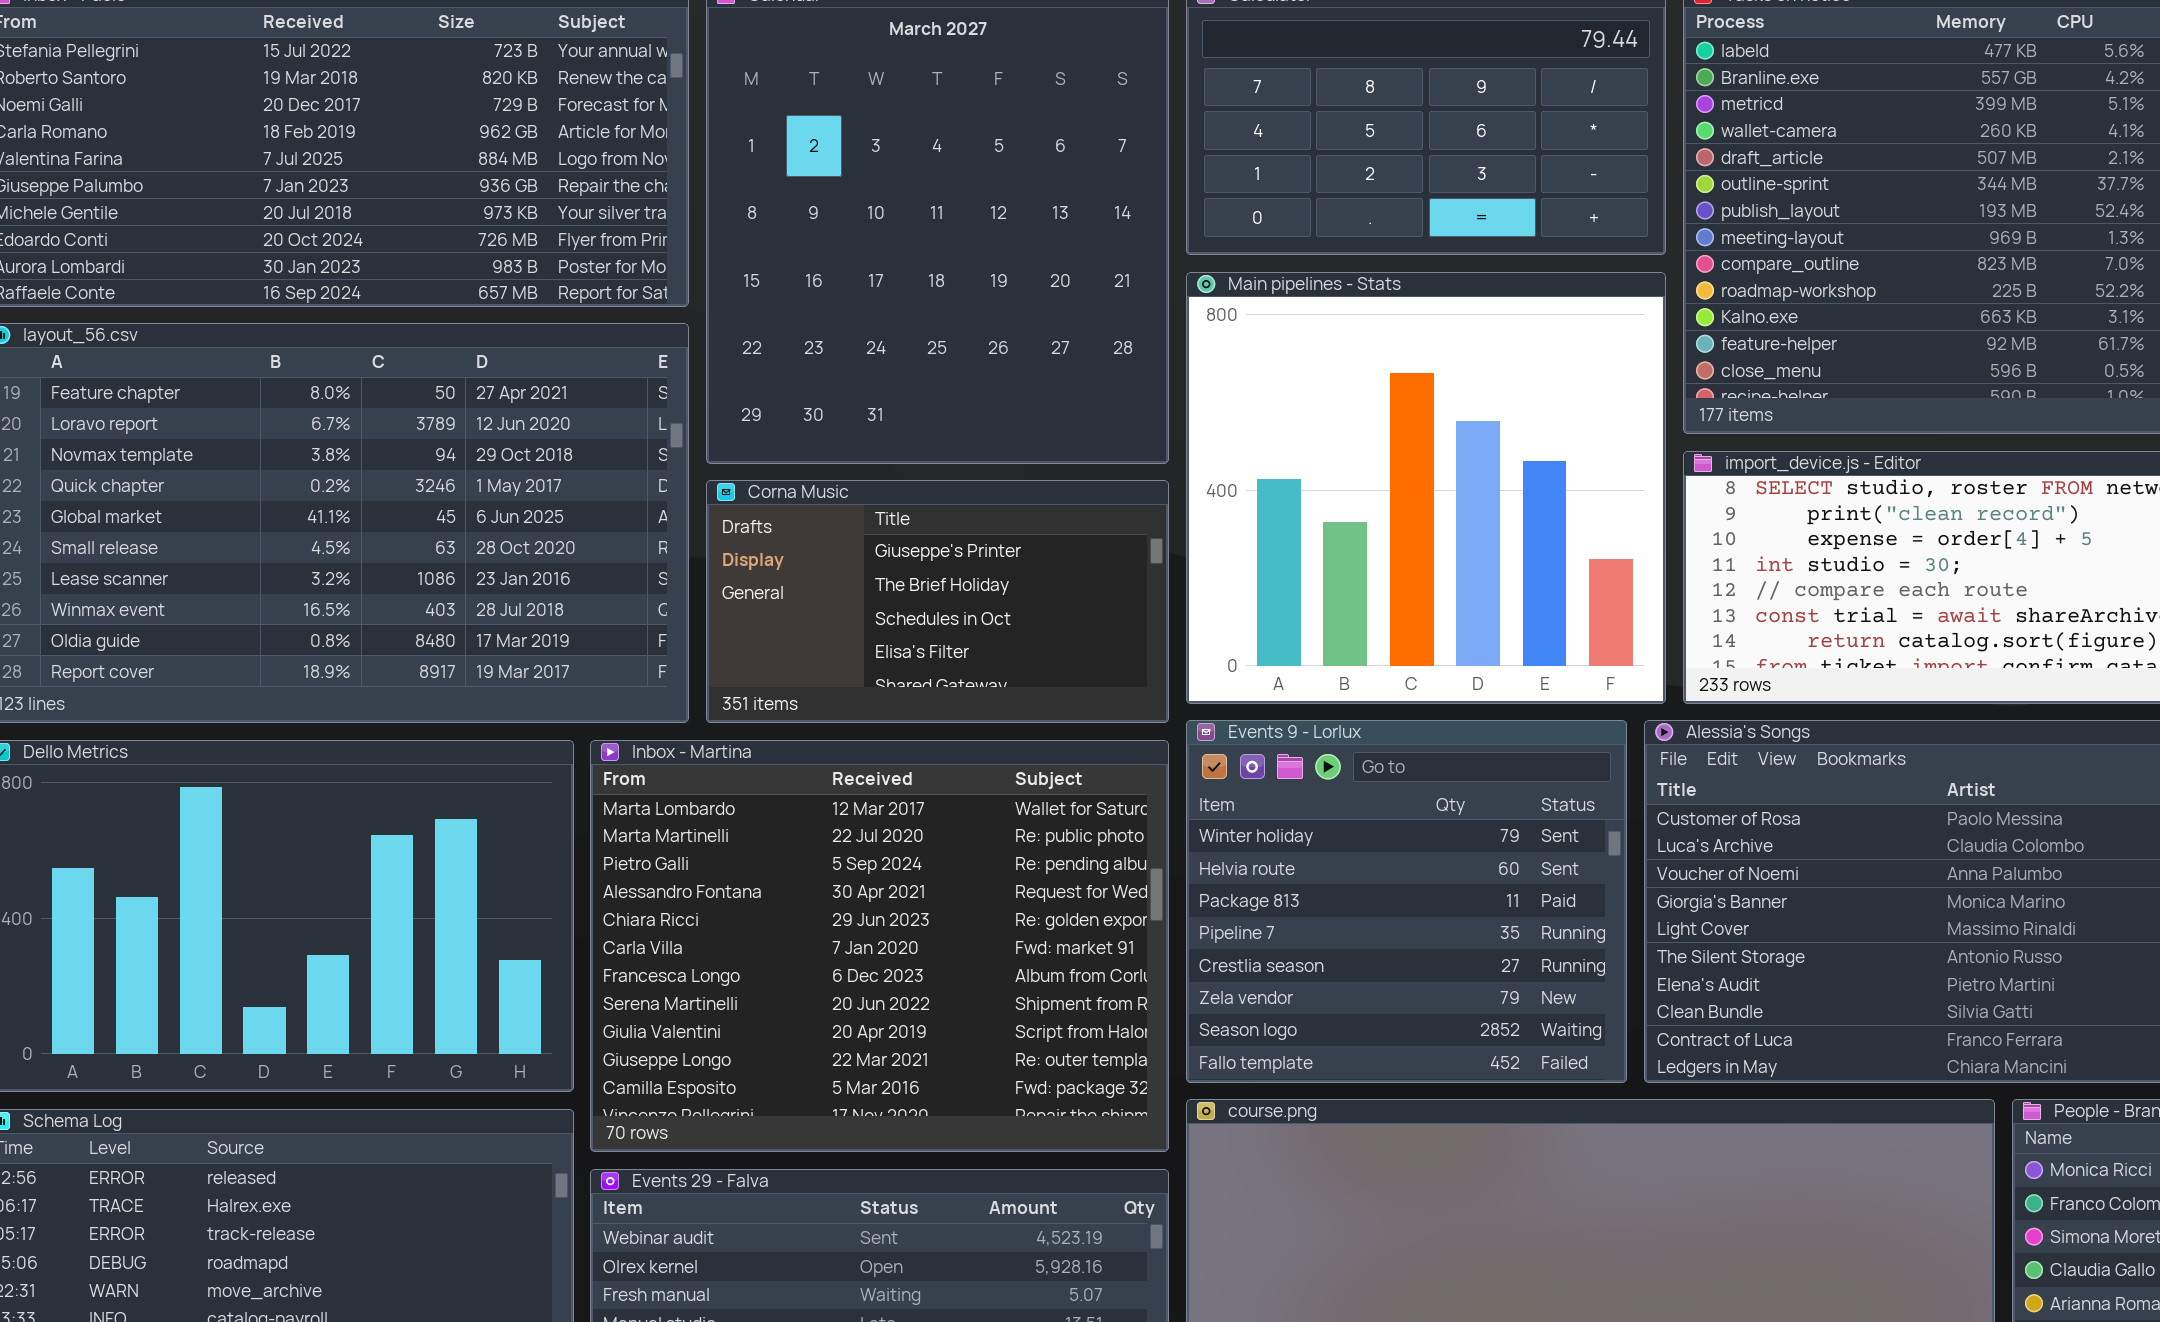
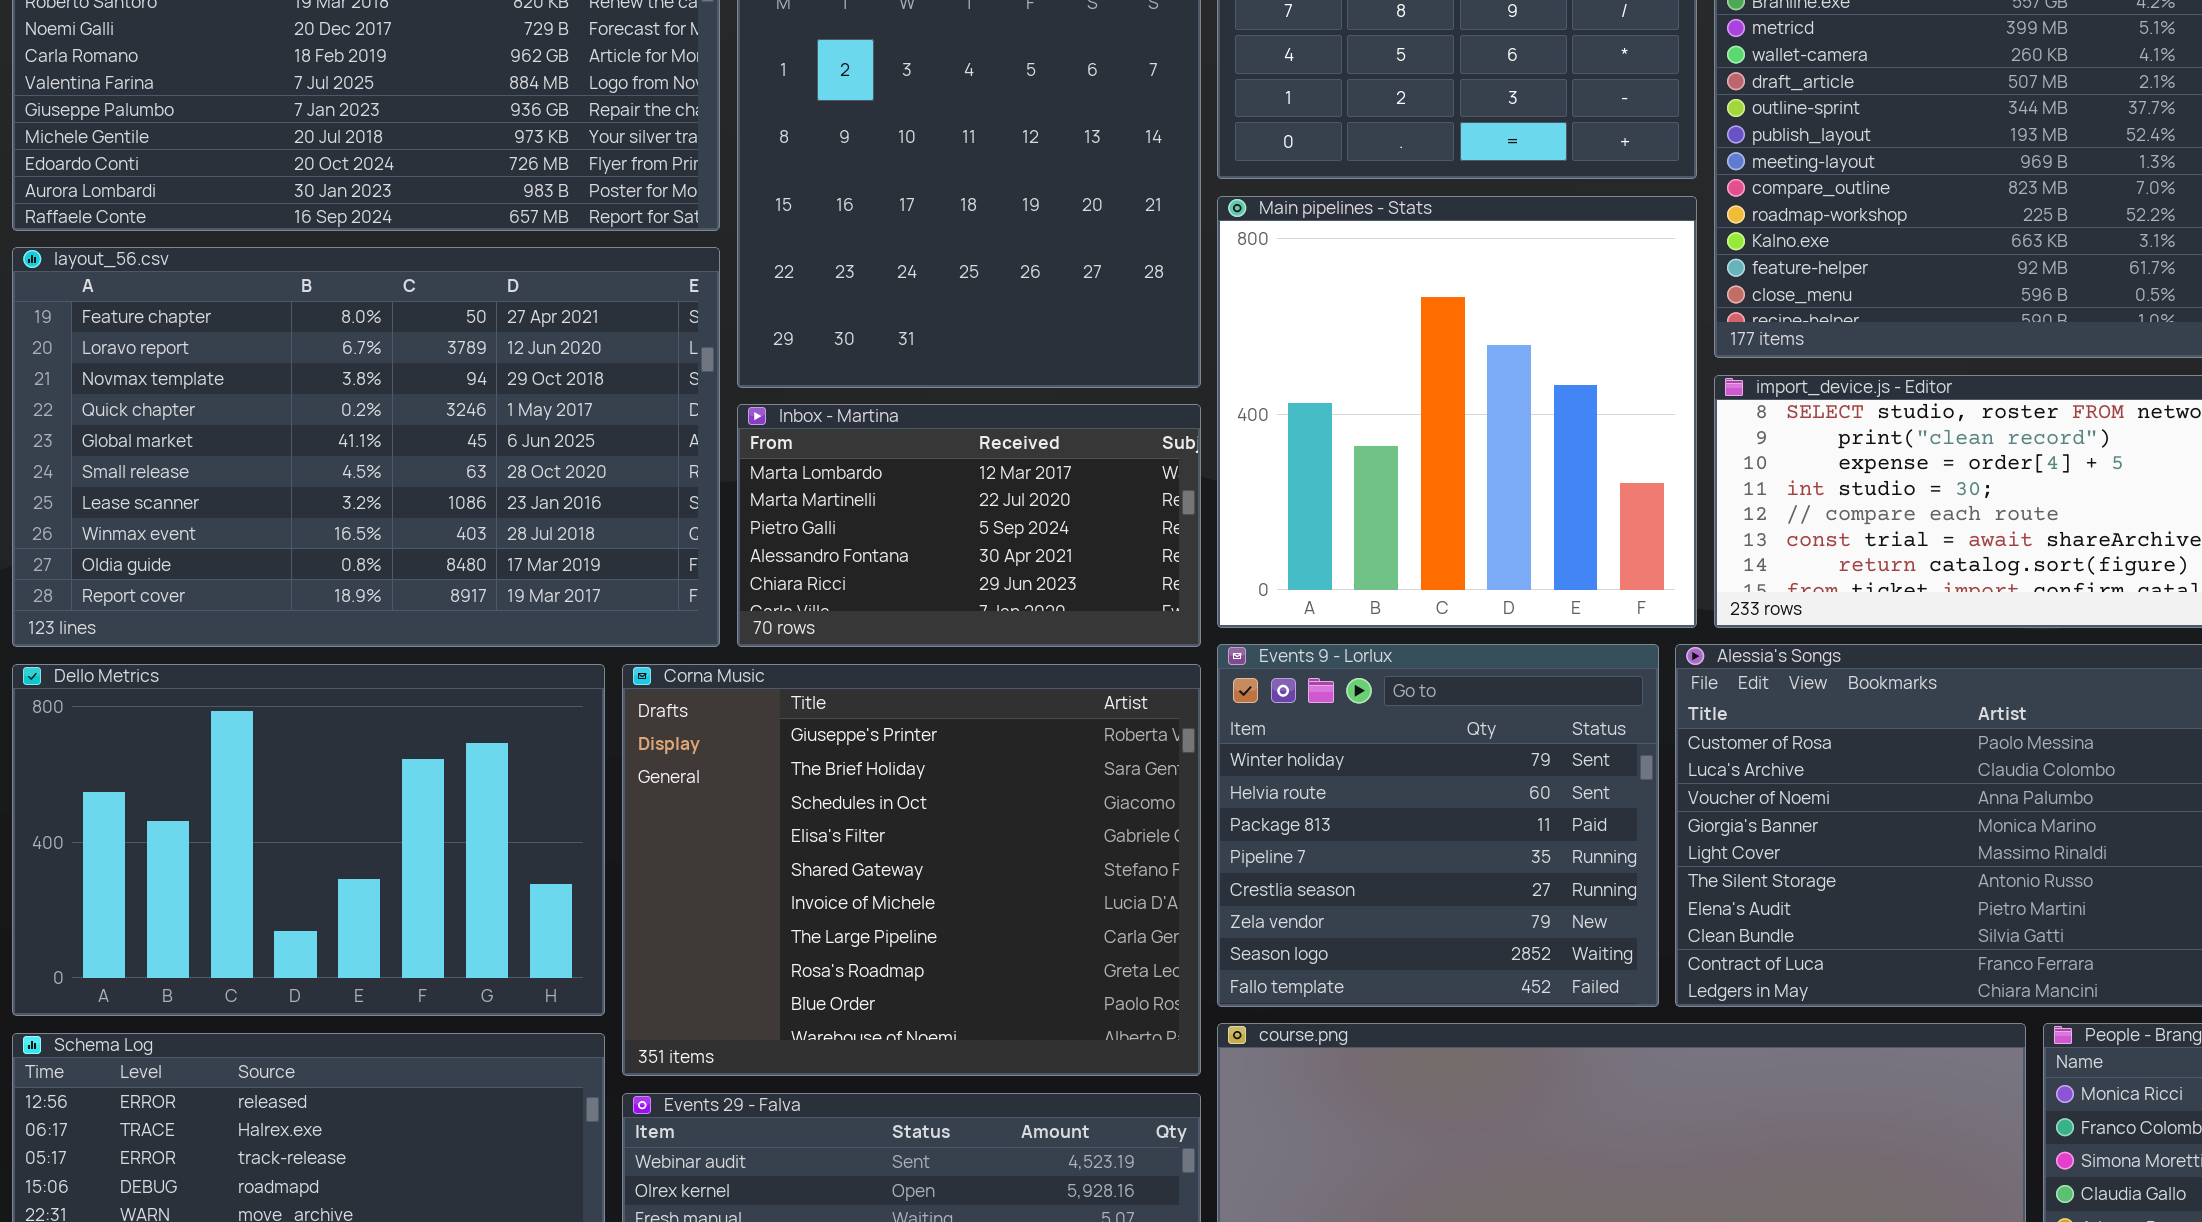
Corna Music: [706,480,1169,723] -> [622,664,1201,1076], moved, resized
Inbox - Martina: [590,740,1169,1152] -> [737,404,1201,647], moved, resized

